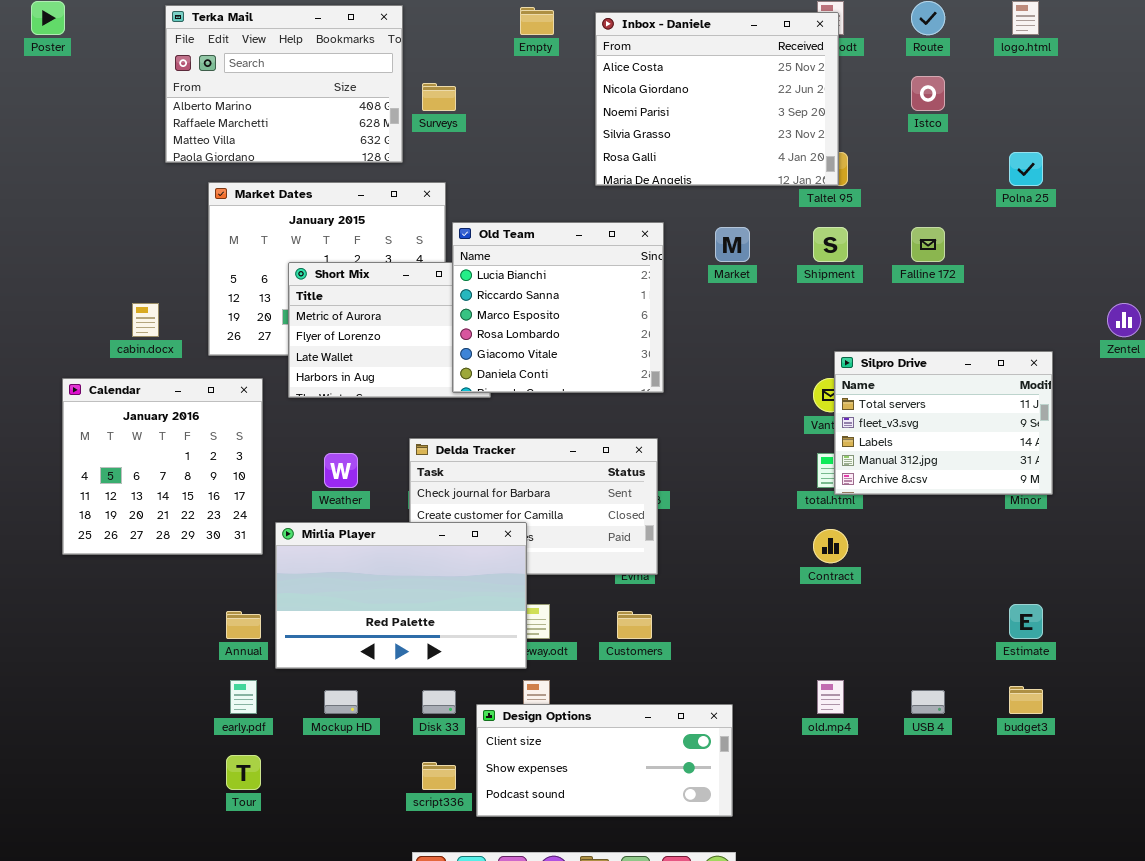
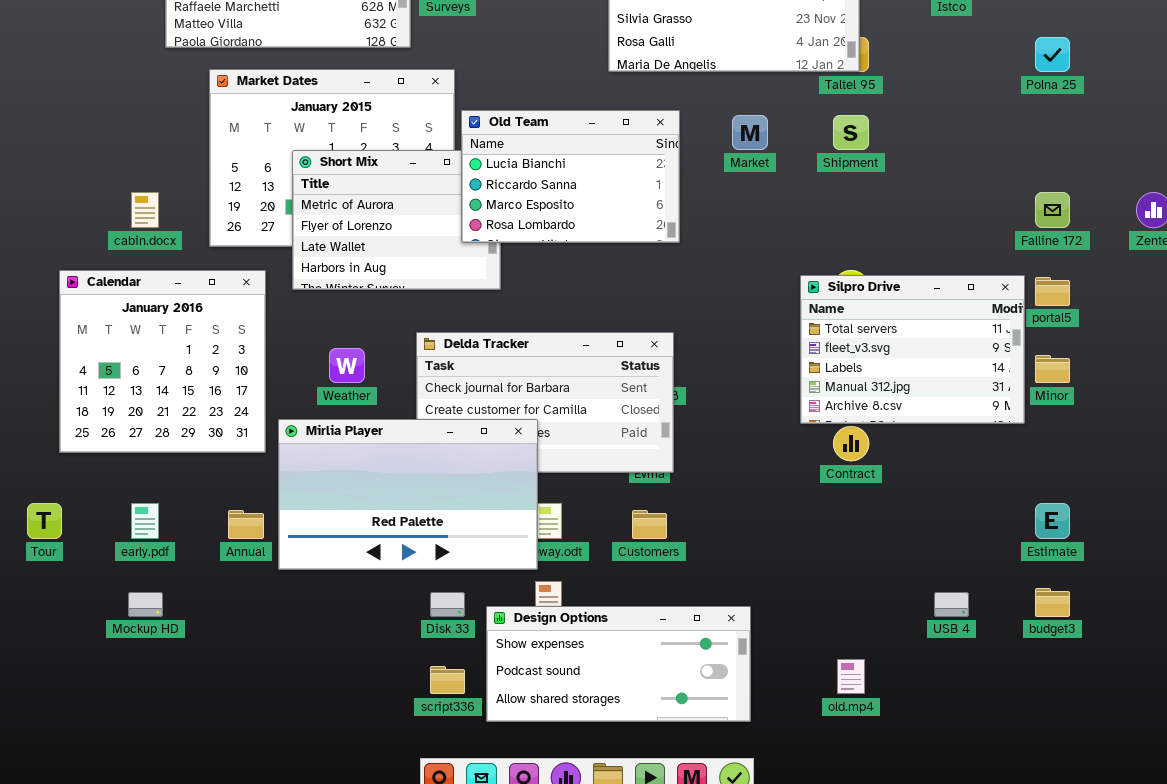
Old Team: [452,222,664,393] -> [461,110,680,243], resized
Falline 172: [911,227,945,262] -> [1035,192,1070,228], moved
Silpro Drive: [834,351,1053,495] -> [800,275,1025,424], moved
early.pdf: [230,680,257,714] -> [131,503,159,539], moved
old.mp4: [817,680,844,714] -> [837,659,865,694], moved
Mockup HD: [324,690,358,714] -> [128,592,163,617], moved
Design Options: [476,704,733,817] -> [486,606,751,722], scrolled down 1 row
Tour: [226,755,261,790] -> [27,503,62,539], moved

